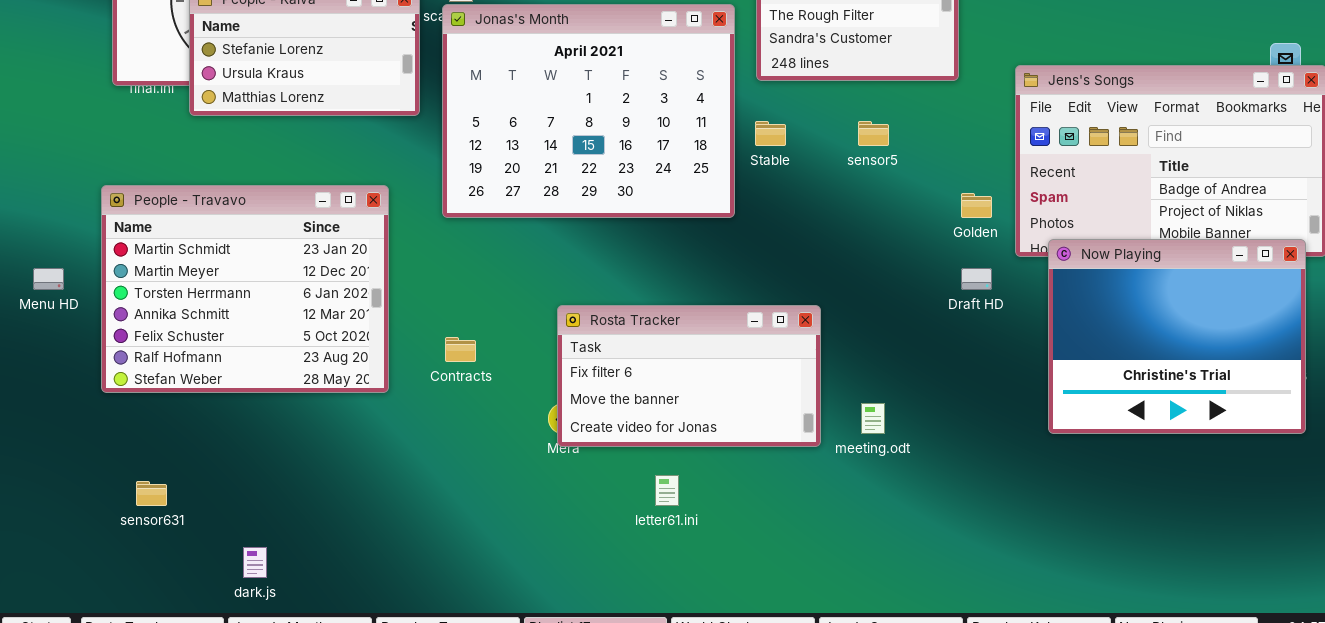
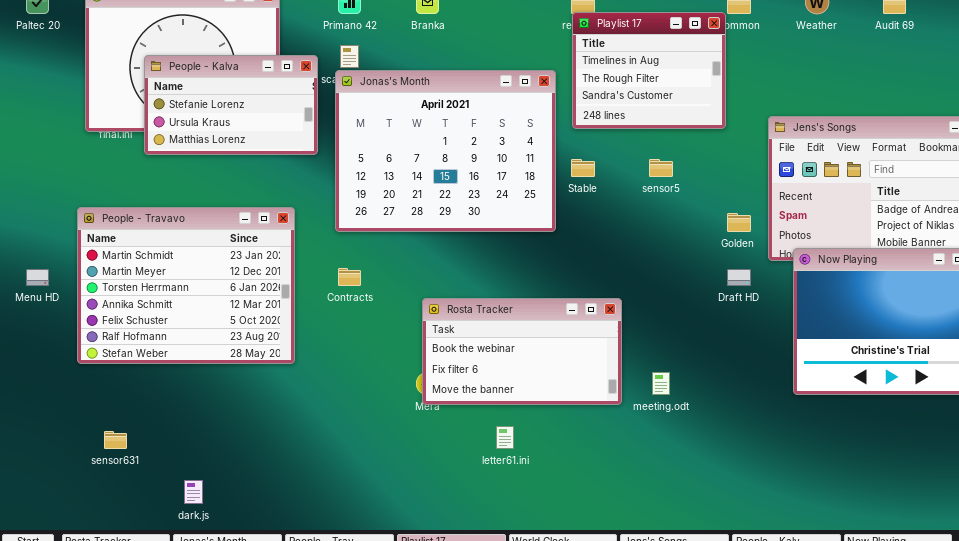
Rosta Tracker: [557,305,821,447] -> [422,298,622,405], scrolled up 1 row
Contracts: [445,337,476,362] -> [338,268,361,286], moved

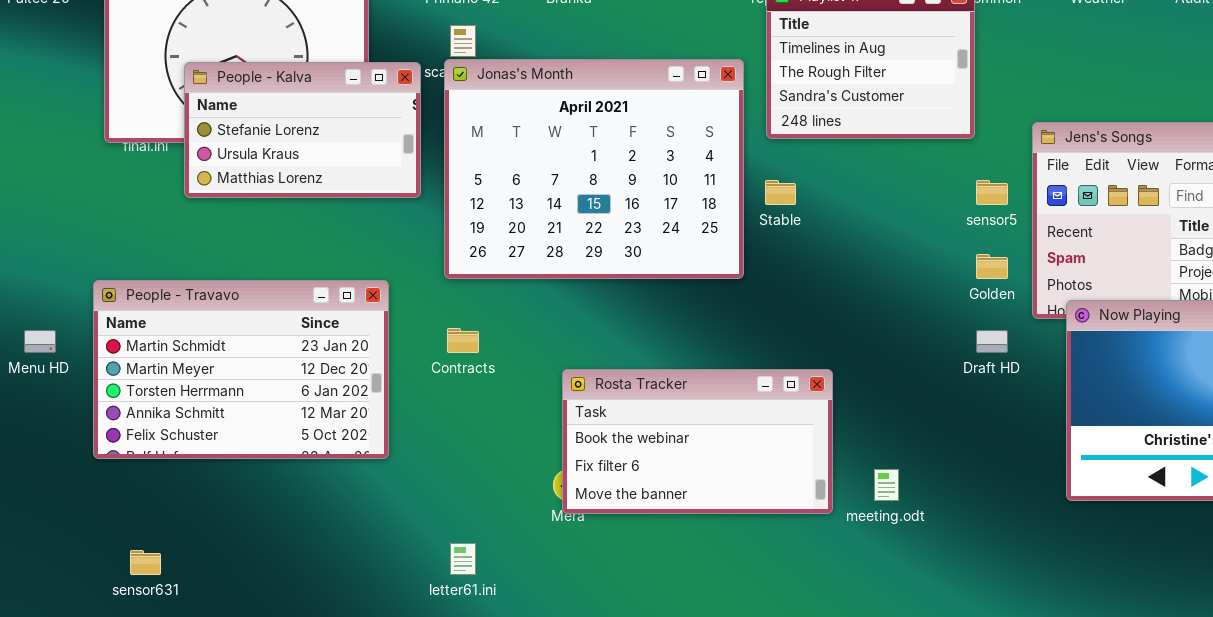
People - Kalva: [144,55,318,155] -> [184,62,421,198], moved
sensor5: [649,159,673,177] -> [976,180,1008,205], moved
People - Travavo: [77,207,295,364] -> [93,280,389,459], resized
letter61.ini: [496,426,514,449] -> [450,543,476,575], moved

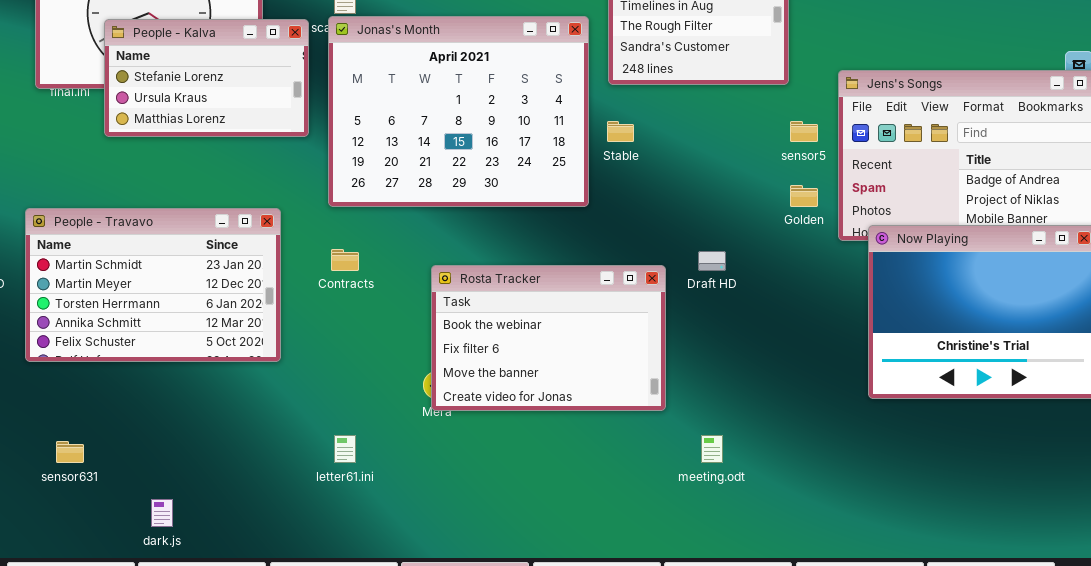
Draft HD: [976,330,1008,353] -> [698,251,726,271], moved
Rosta Tracker: [562,369,833,514] -> [431,265,666,411], resized
meeting.odt: [874,469,899,501] -> [701,435,723,463], moved

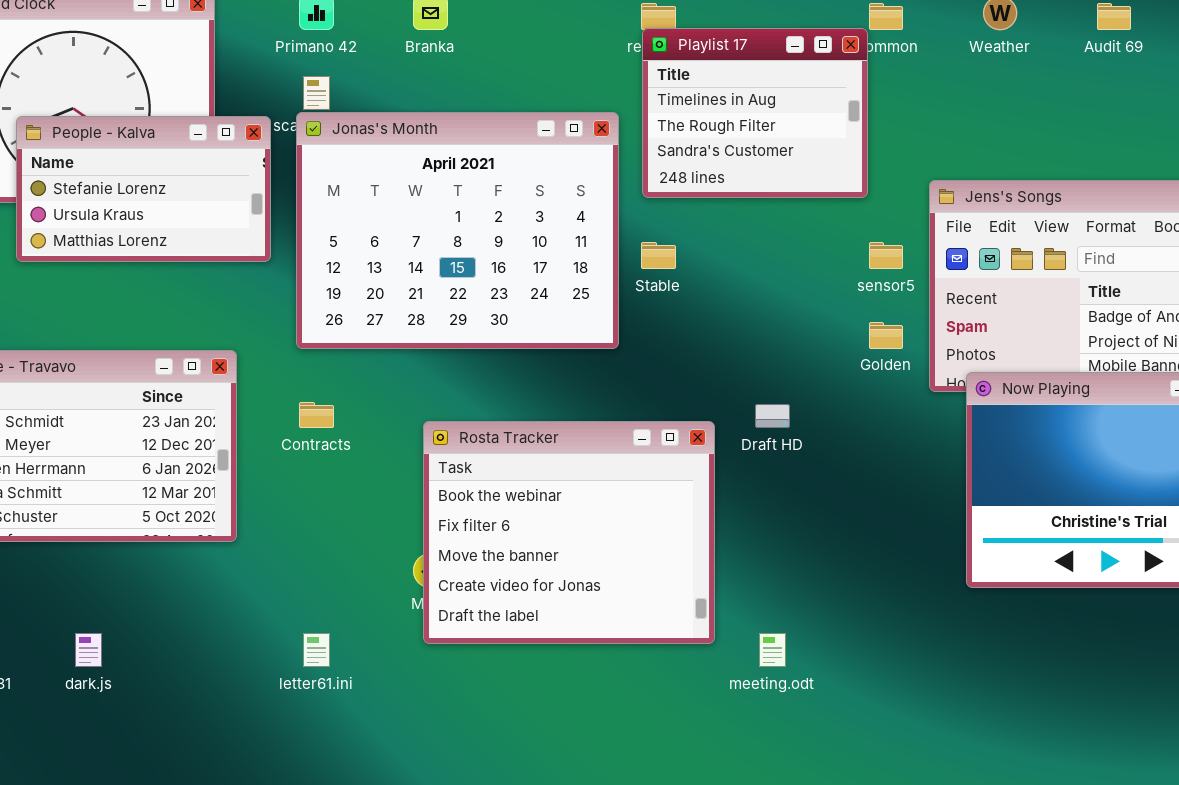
Rosta Tracker: [431,265,666,411] -> [423,421,715,644], resized
dark.js: [151,499,173,527] -> [75,633,102,667], moved

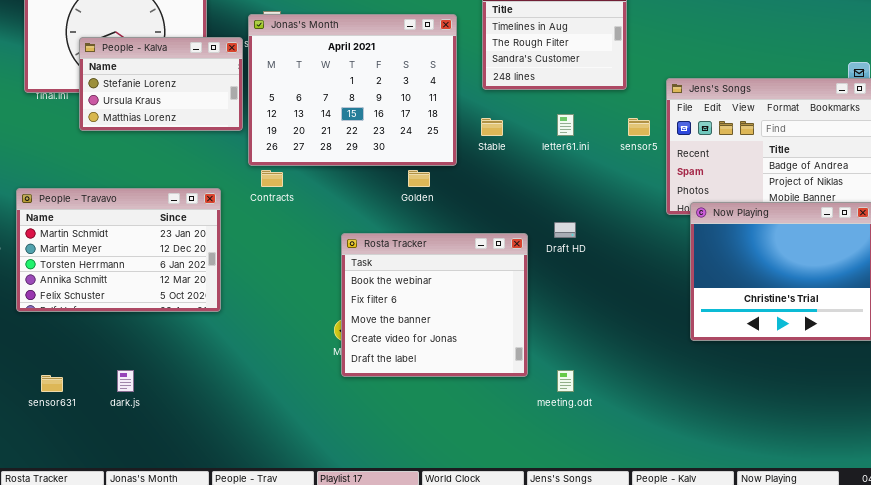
Jonas's Month: [296,112,619,349] -> [248,14,457,166], moved
Golden: [869,322,903,349] -> [408,170,430,187], moved
Contracts: [299,402,334,428] -> [261,170,283,187], moved
letter61.ini: [303,633,330,667] -> [557,114,574,136], moved

